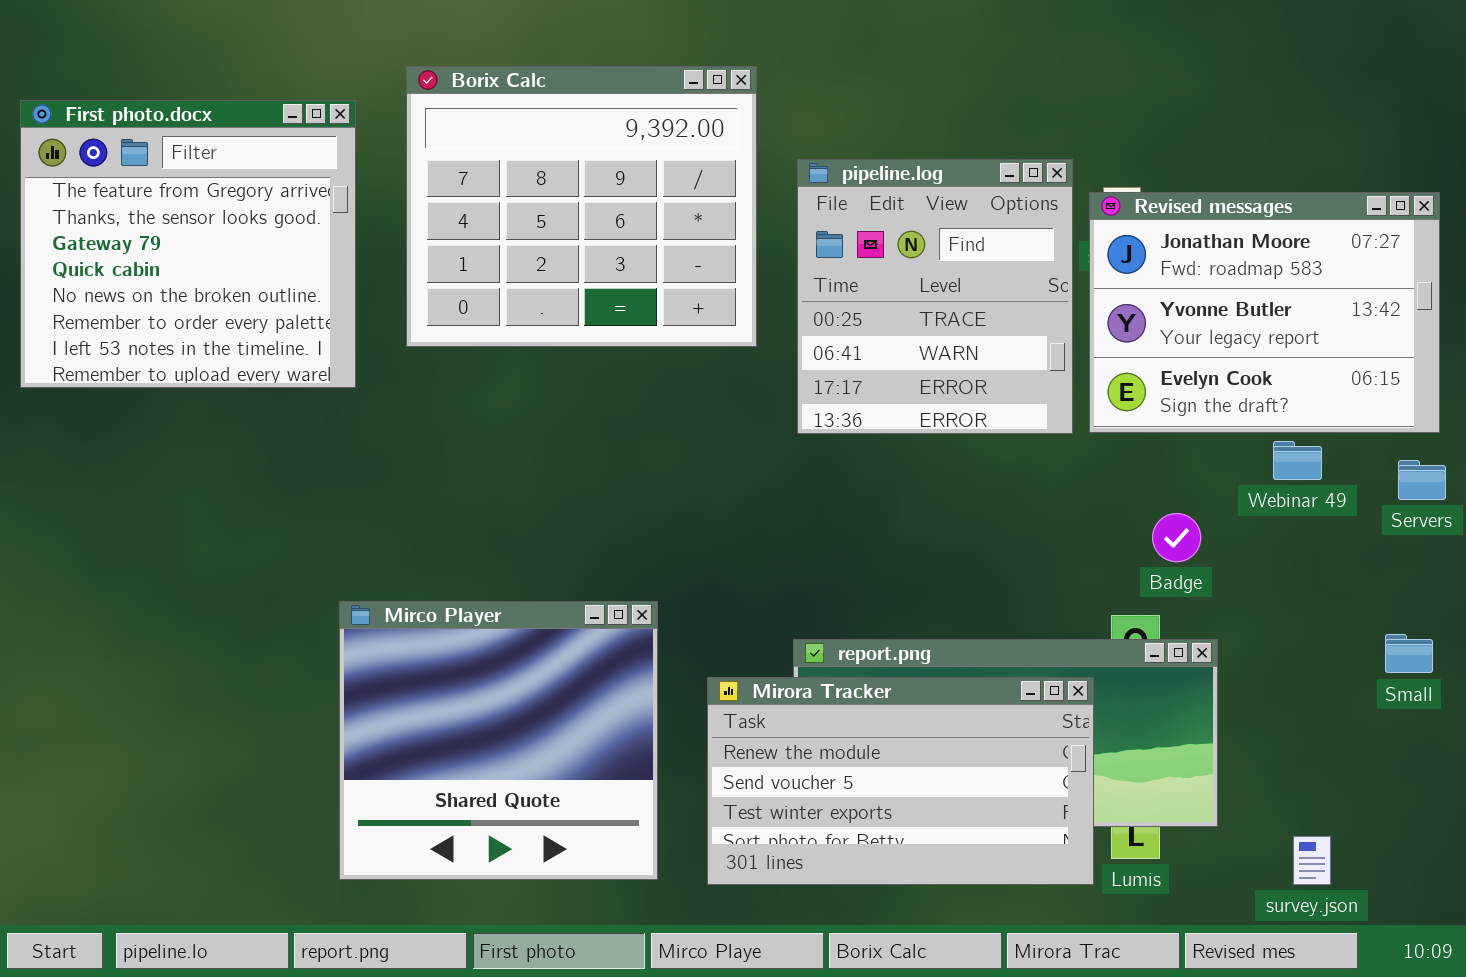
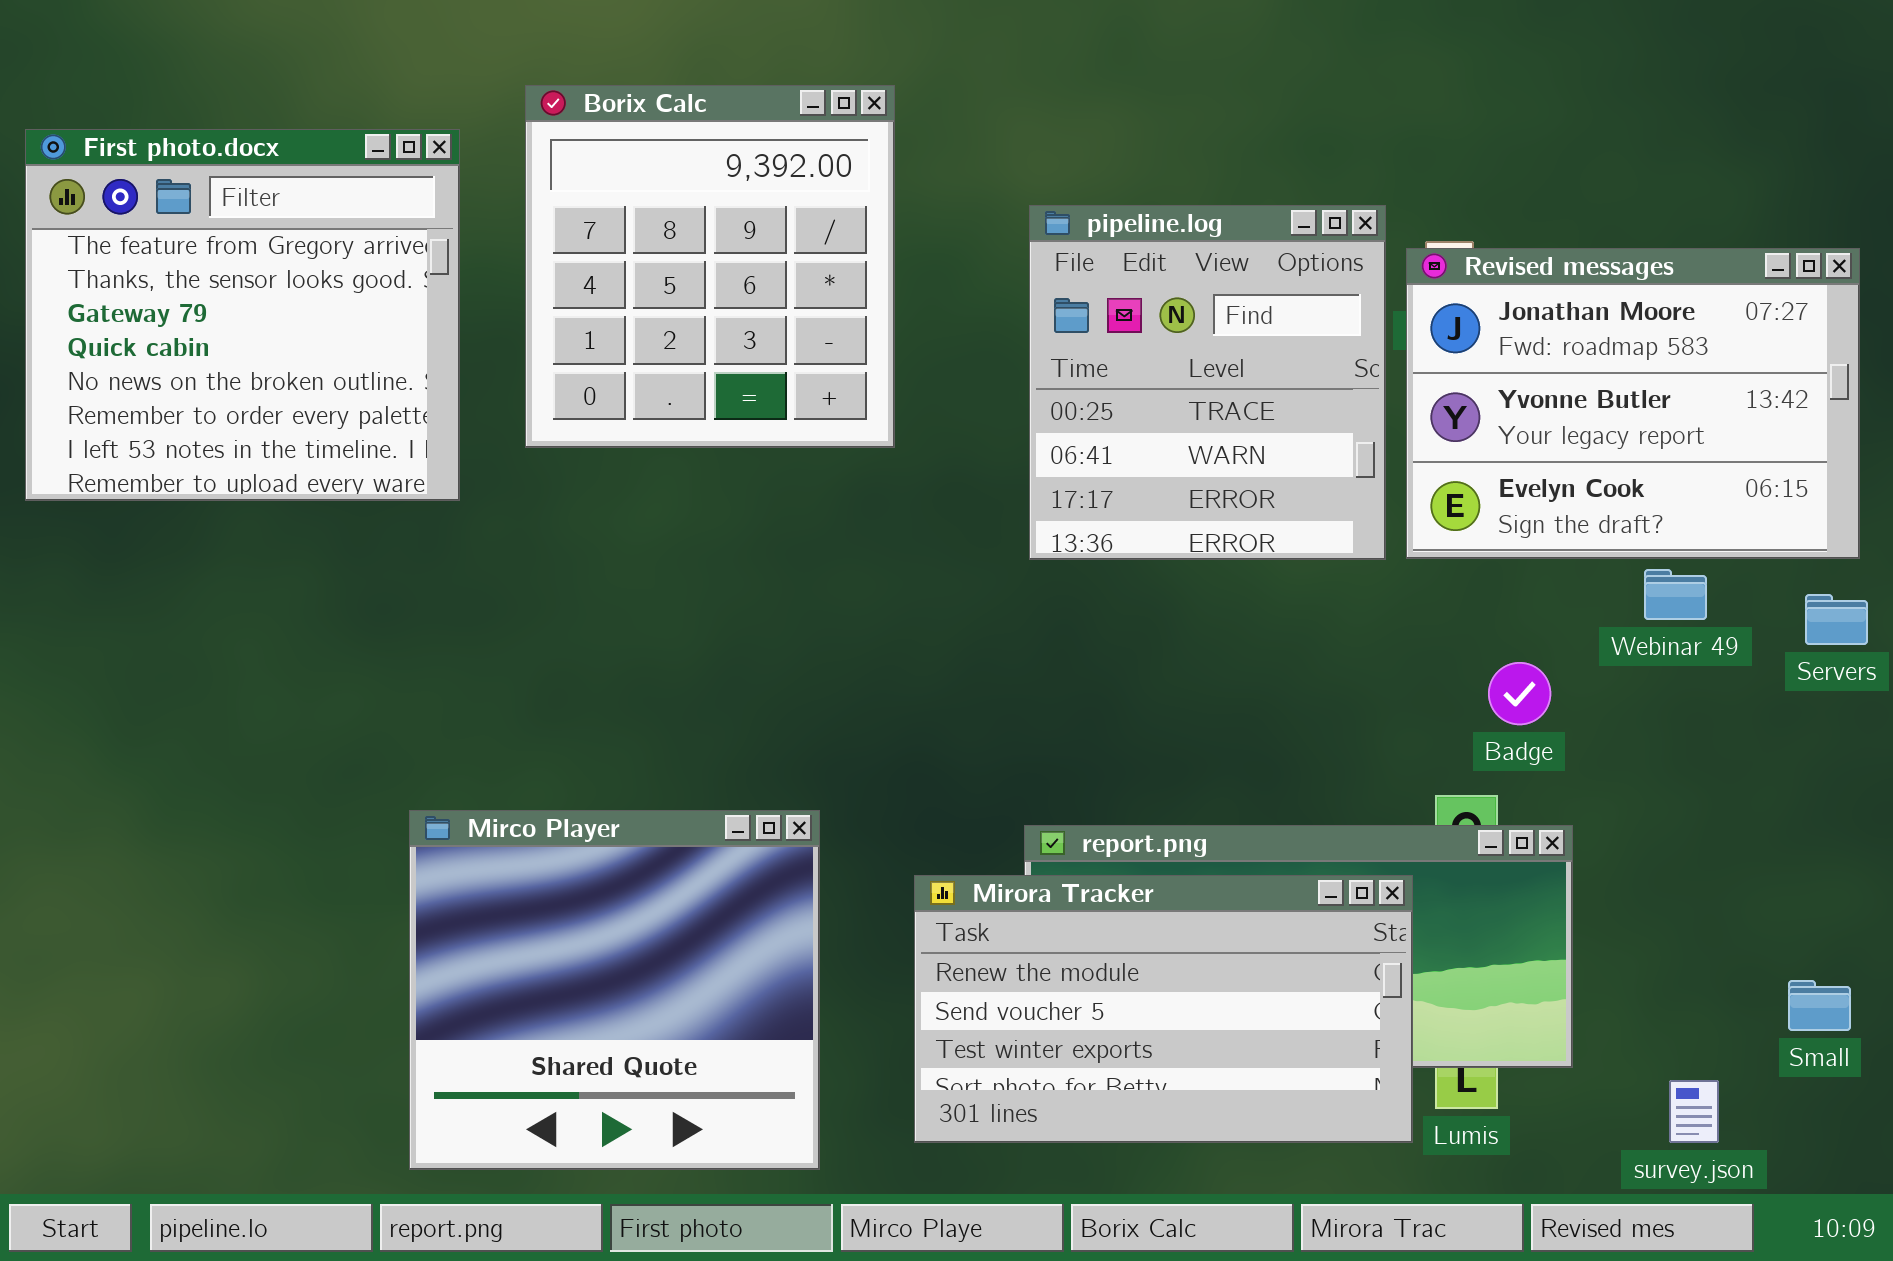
Borix Calc: [406,66,757,347] -> [525,85,895,448], resized
Mirco Player: [339,601,658,880] -> [409,810,820,1170], moved
Small: [1385,634,1433,673] -> [1788,980,1851,1031], moved

